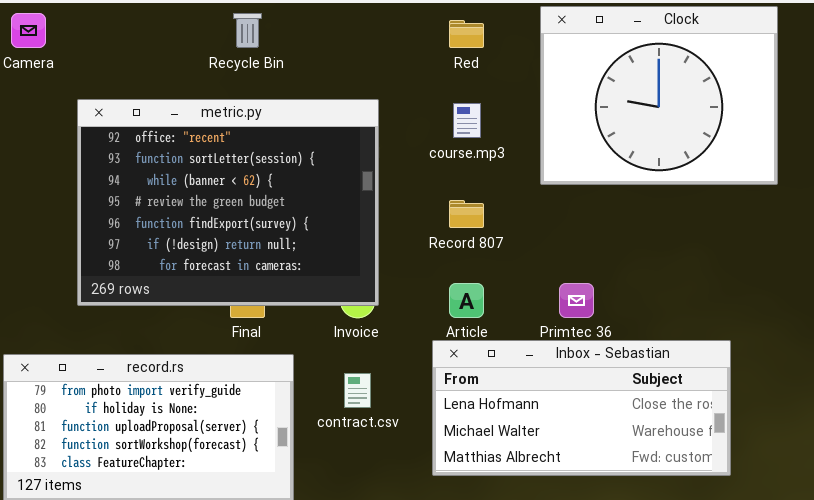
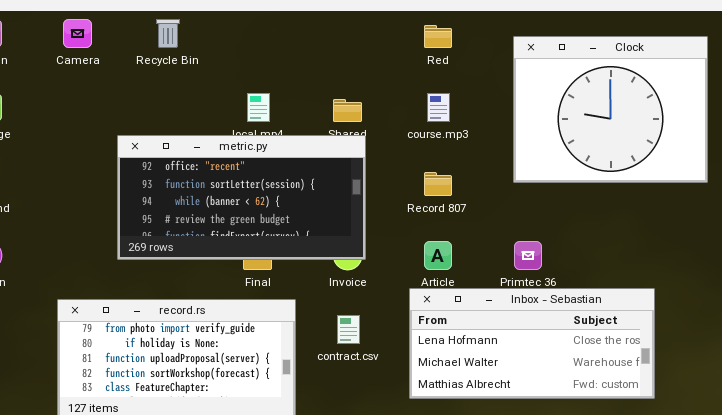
Clock: [540,6,778,185] -> [513,36,708,183], moved
Recycle Bin: [233,13,262,48] -> [156,19,180,48], moved
metric.py: [77,99,379,306] -> [117,135,366,260], resized

